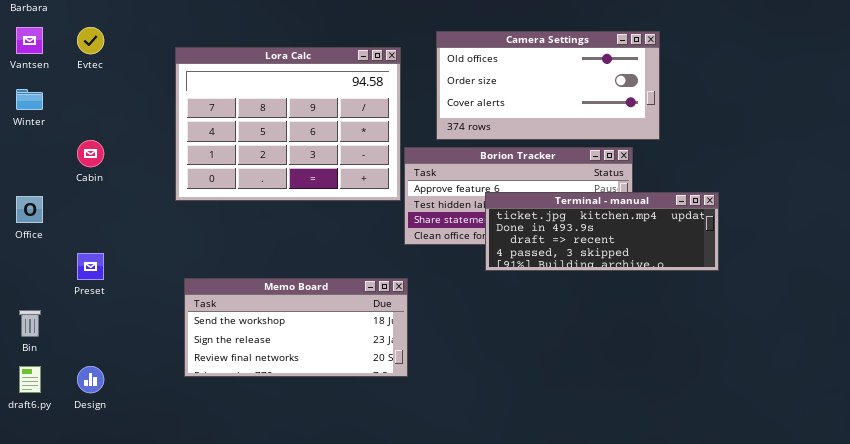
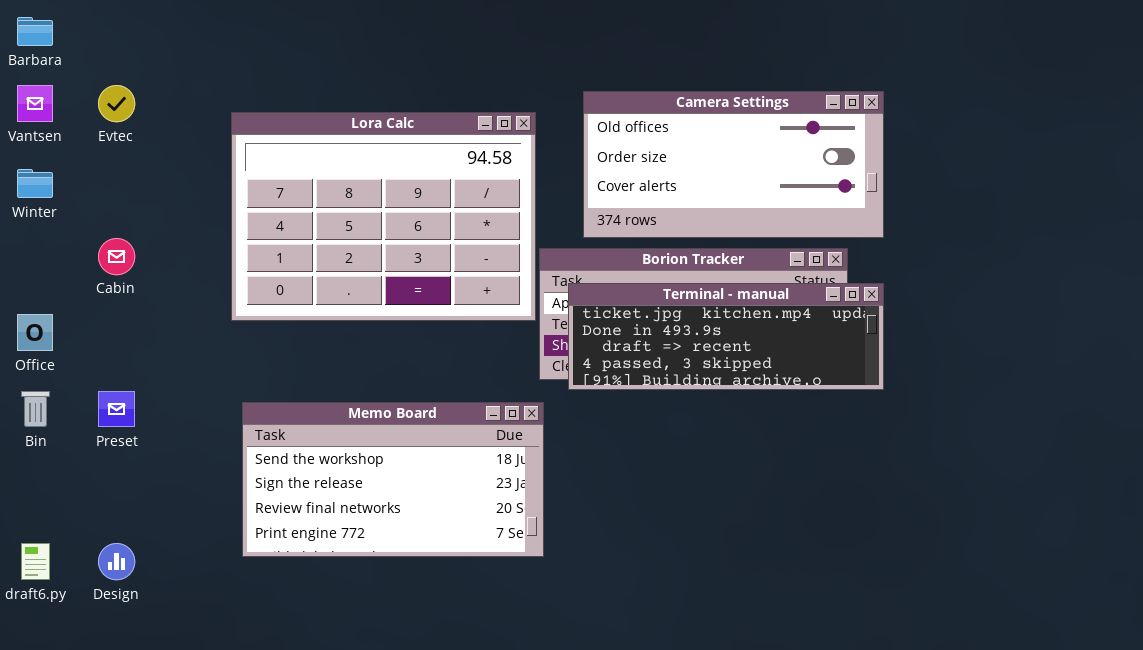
Terminal - manual: [485,192,719,271] -> [568,283,884,390], moved
Memo Board: [184,278,408,377] -> [242,402,544,557], resized
Bin: [19,310,41,337] -> [21,391,50,427], moved

